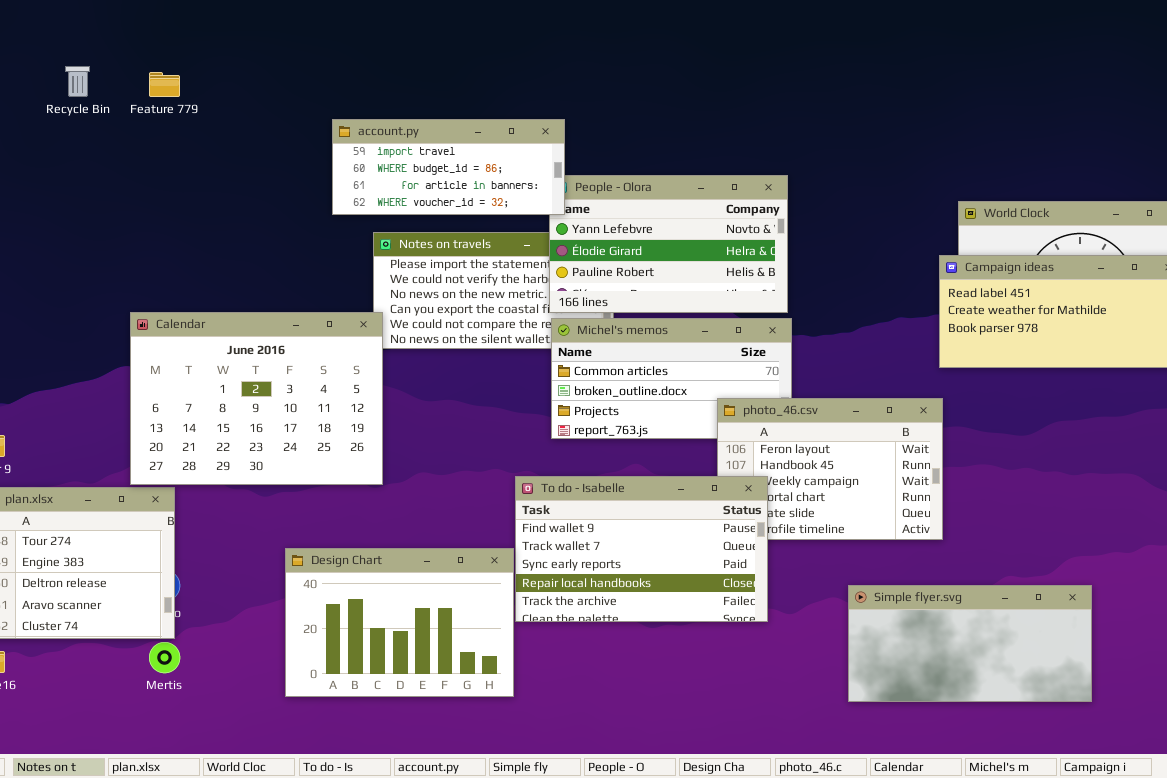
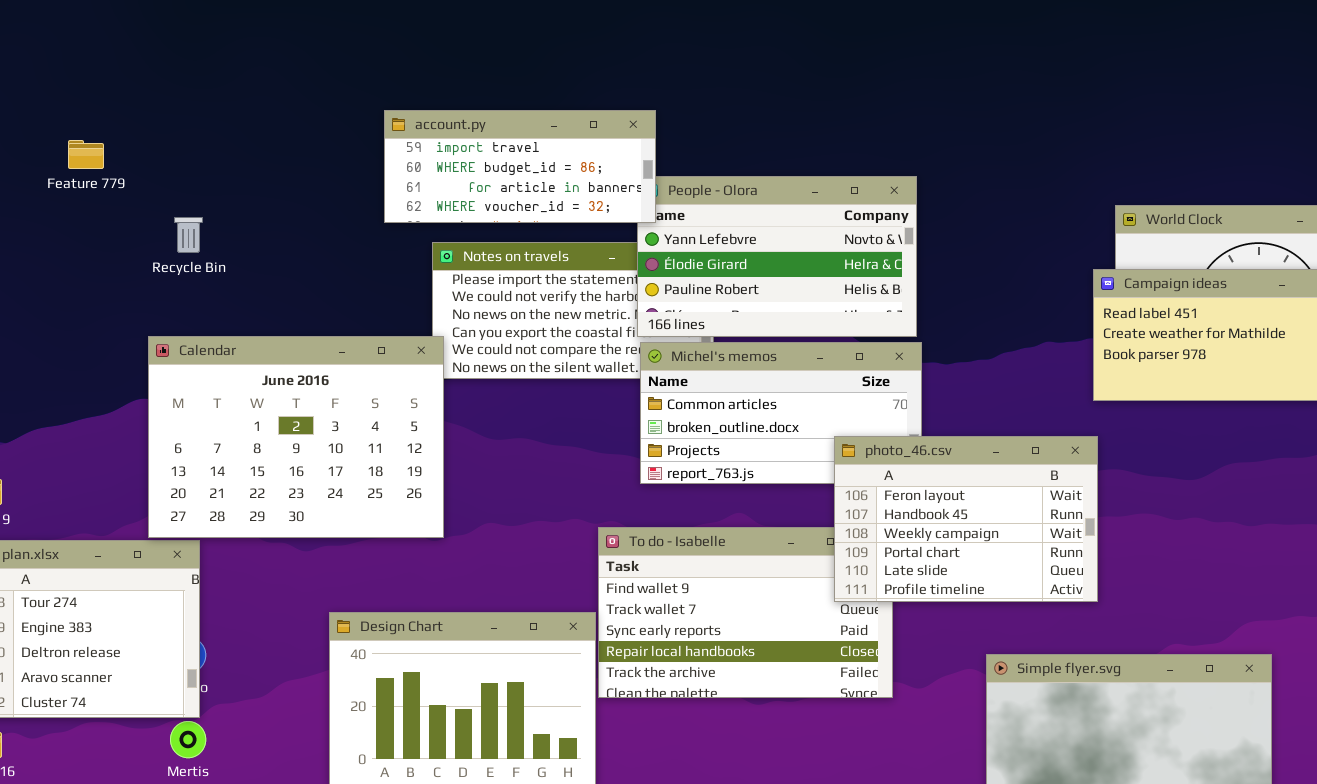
Recycle Bin: [65,66,90,97] -> [174,217,203,253], moved
Feature 779: [149,72,180,97] -> [68,140,104,169], moved
photo_46.csv: [717,398,943,540] -> [834,436,1098,602], raised

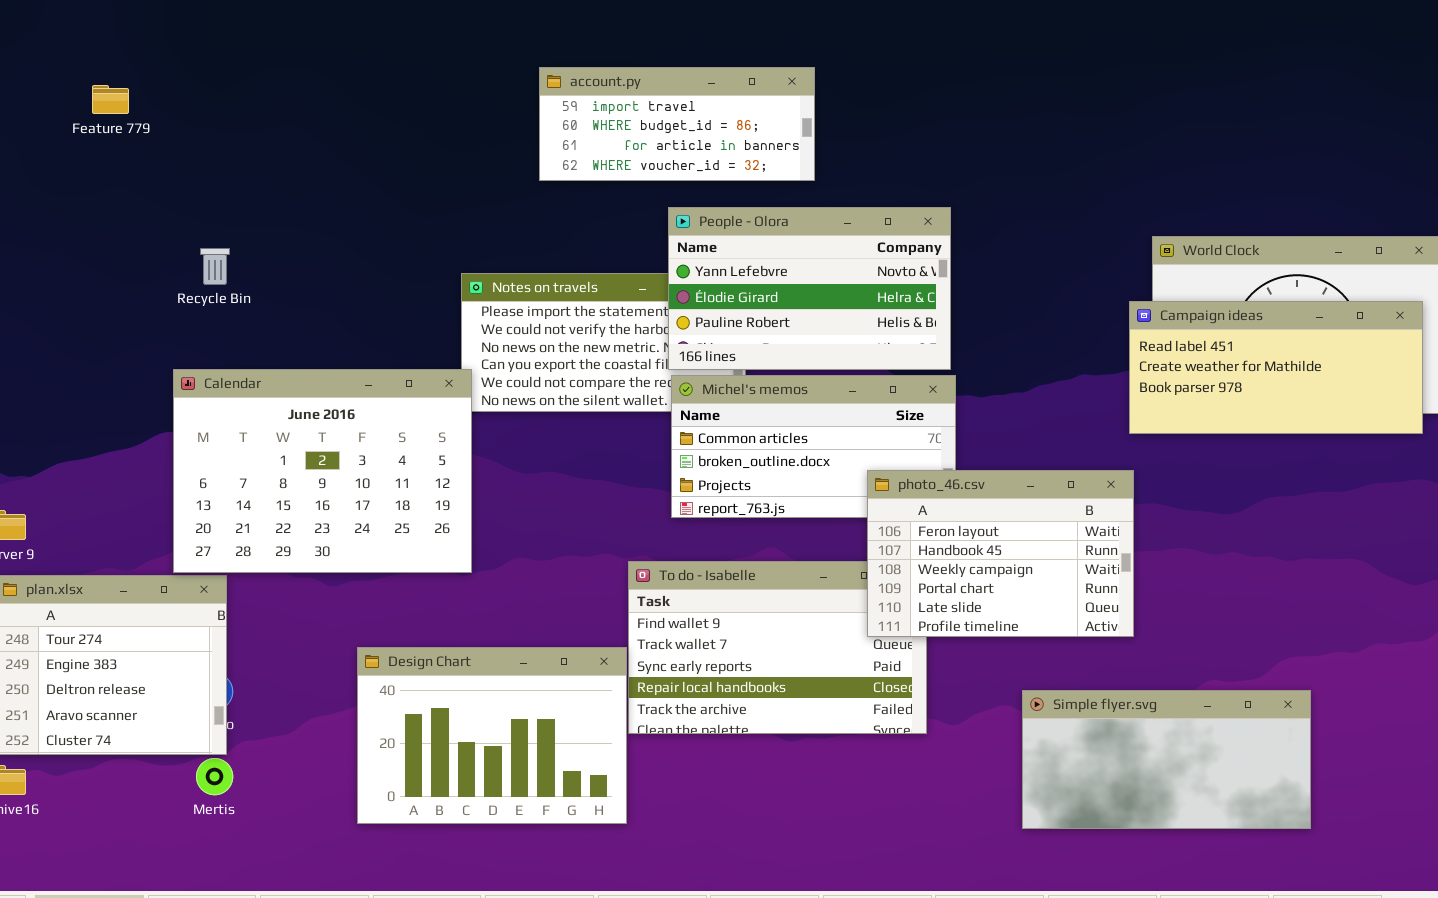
account.py: [384,110,656,223] -> [539,67,815,181], moved
Feature 779: [68,140,104,169] -> [92,85,129,114], moved

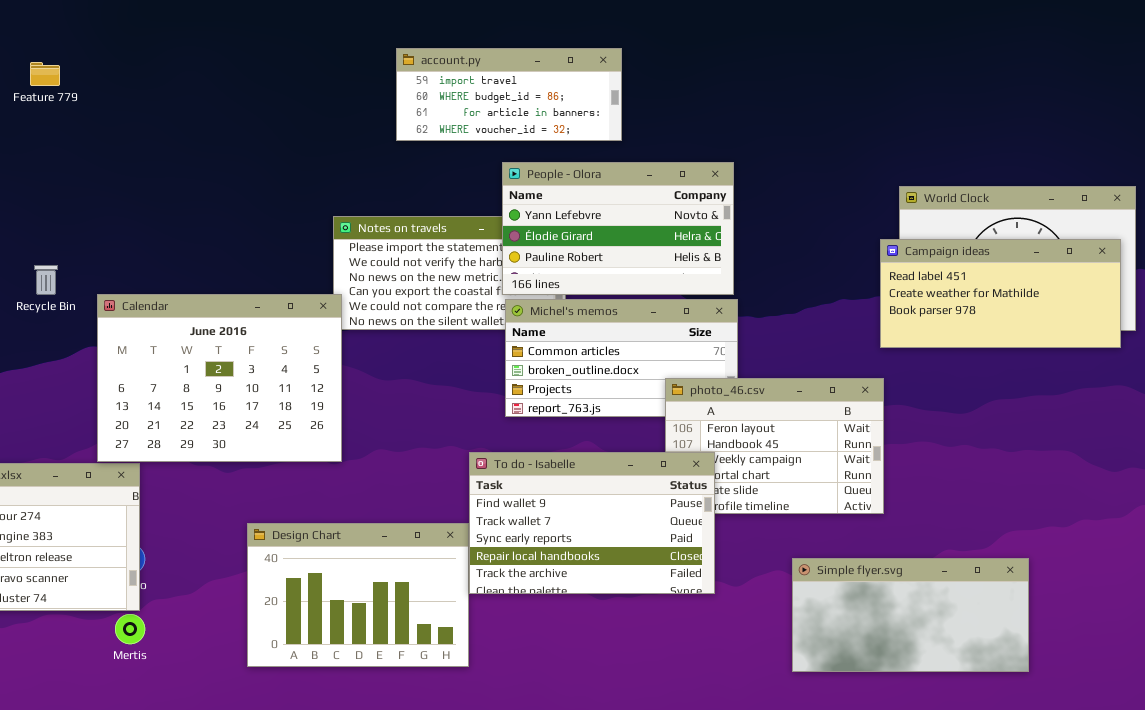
Recycle Bin: [200,248,230,285] -> [34,265,58,295], moved
To do - Isabelle: [628,561,927,734] -> [469,452,715,594], raised

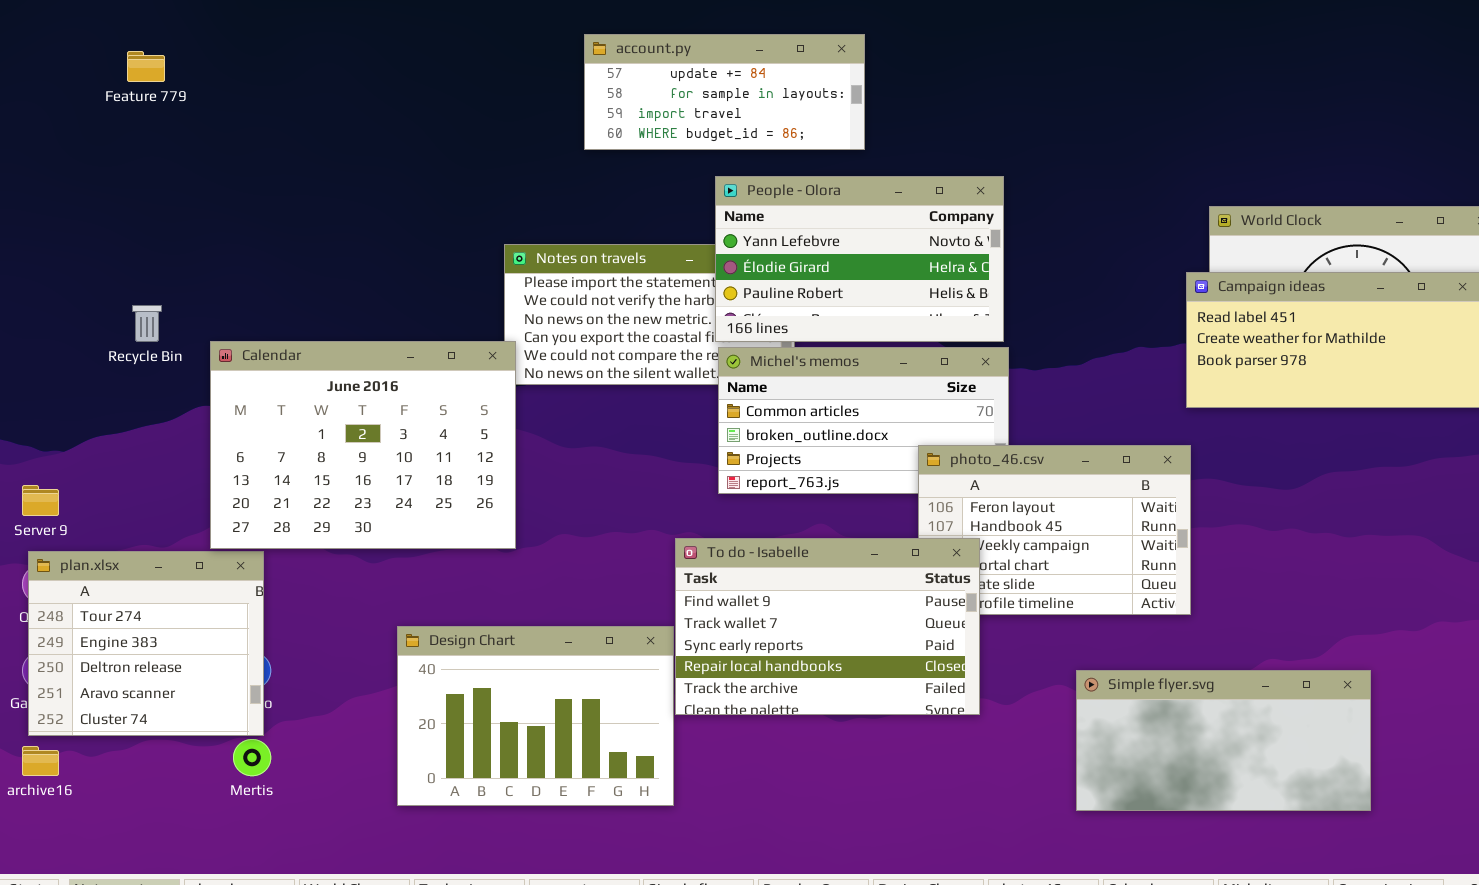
account.py: [396,48,622,141] -> [584,34,865,150], scrolled up 2 rows

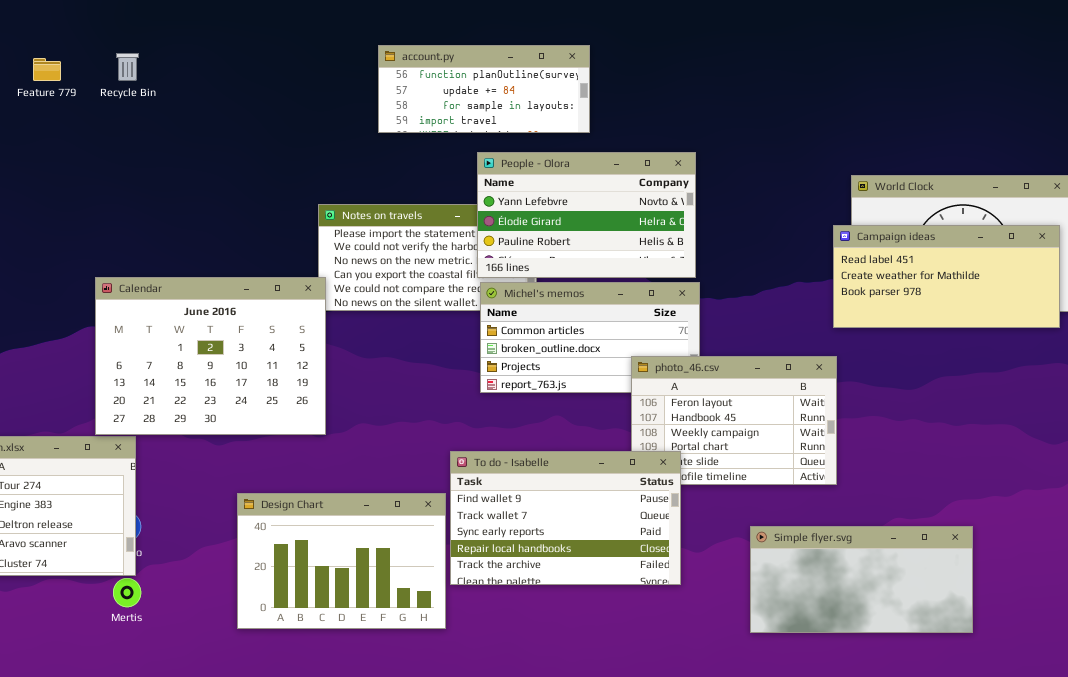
account.py: [584,34,865,150] -> [378,45,590,133], scrolled up 1 row
Recycle Bin: [132,305,162,342] -> [116,53,139,81], moved
To do - Isabelle: [675,538,980,715] -> [450,451,681,585], moved

